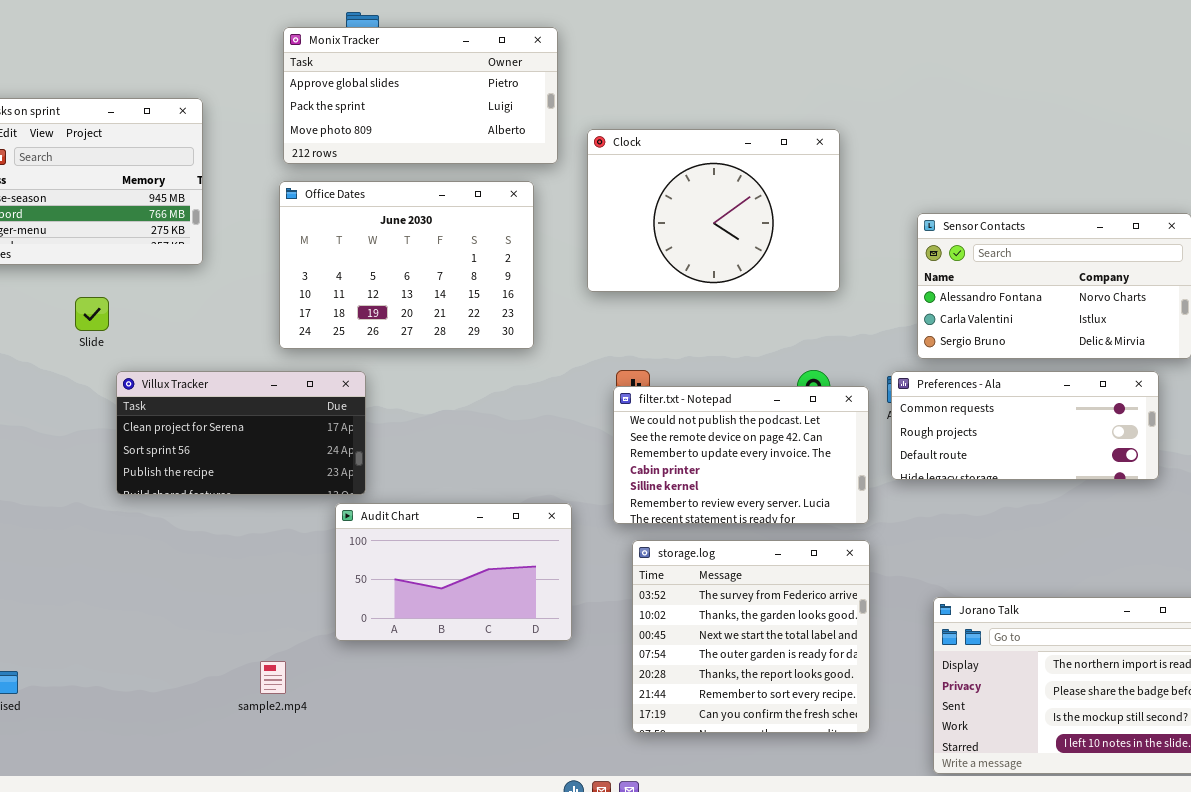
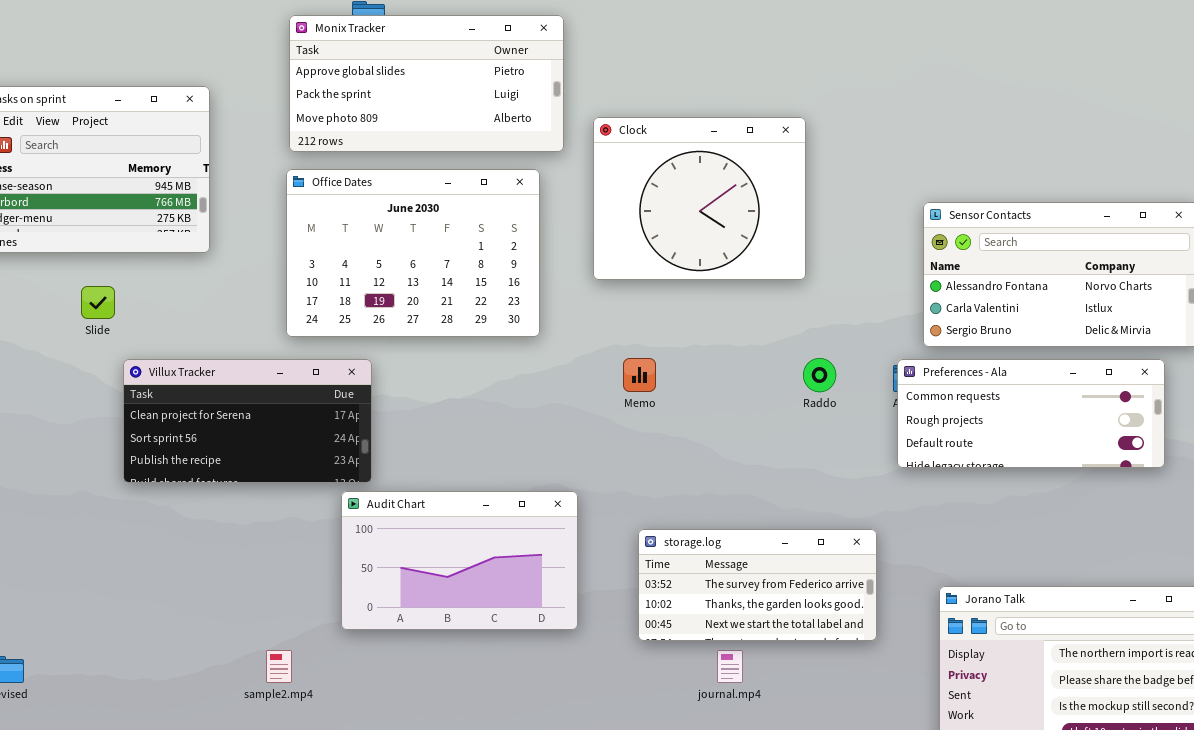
Clock: [587,129,840,292] -> [593,117,806,280], resized
filter.txt - Notepad: [613,386,869,524] -> none, closed
storage.log: [632,540,870,733] -> [638,529,877,641], resized

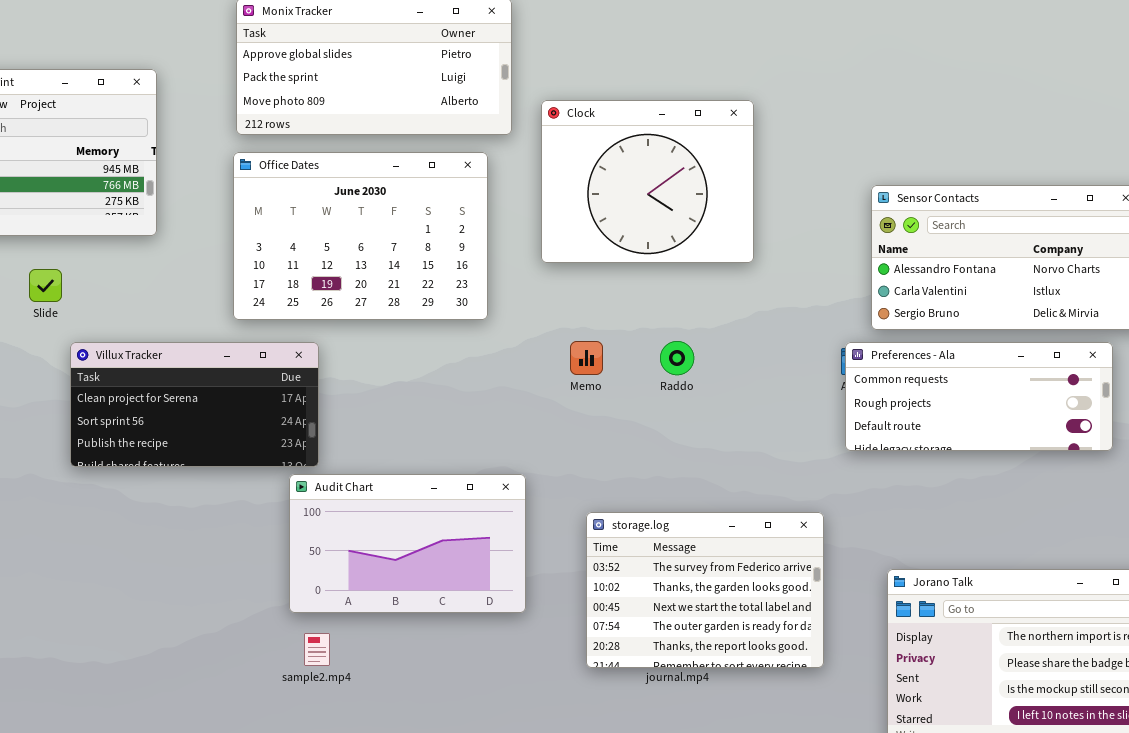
Raddo: [803,358,836,392] -> [660,341,694,375], moved
storage.log: [638,529,877,641] -> [586,512,824,668], resized
sample2.mp4: [266,650,292,683] -> [304,633,330,666], moved

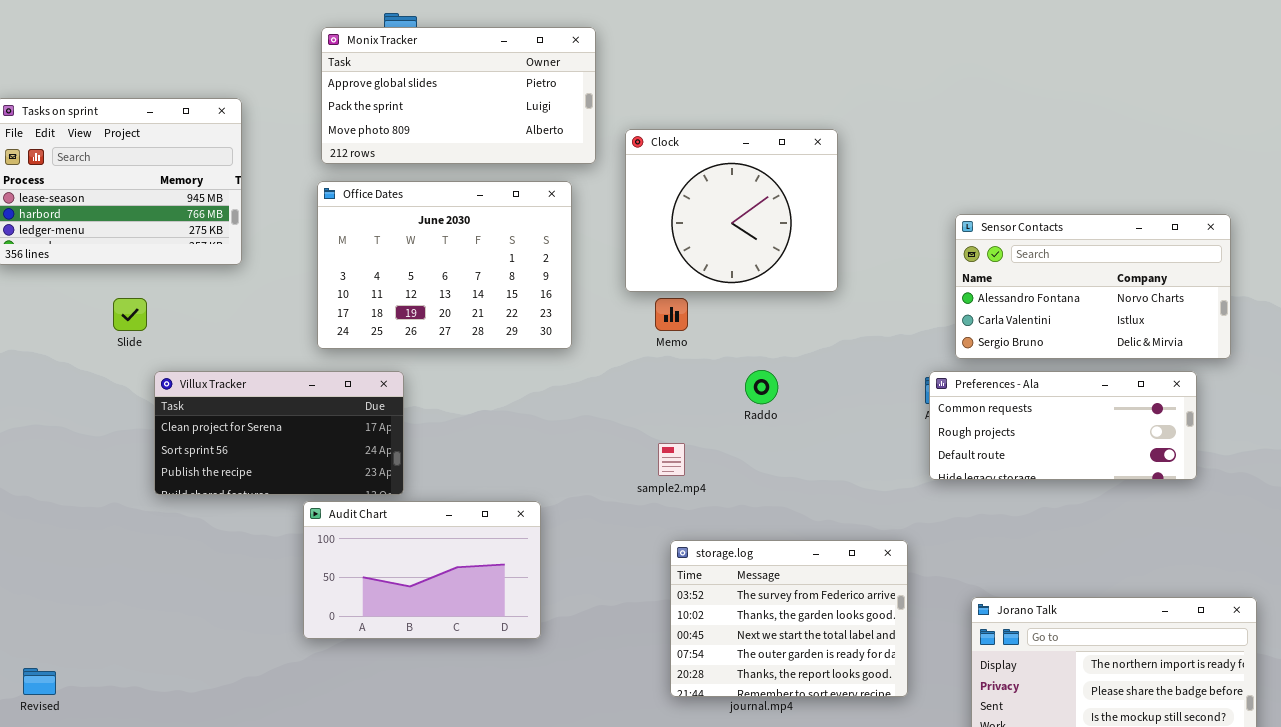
Memo: [570,341,603,375] -> [655,298,688,331], moved
Audit Chart: [289,474,526,613] -> [303,501,541,639], moved
sample2.mp4: [304,633,330,666] -> [658,443,685,476], moved

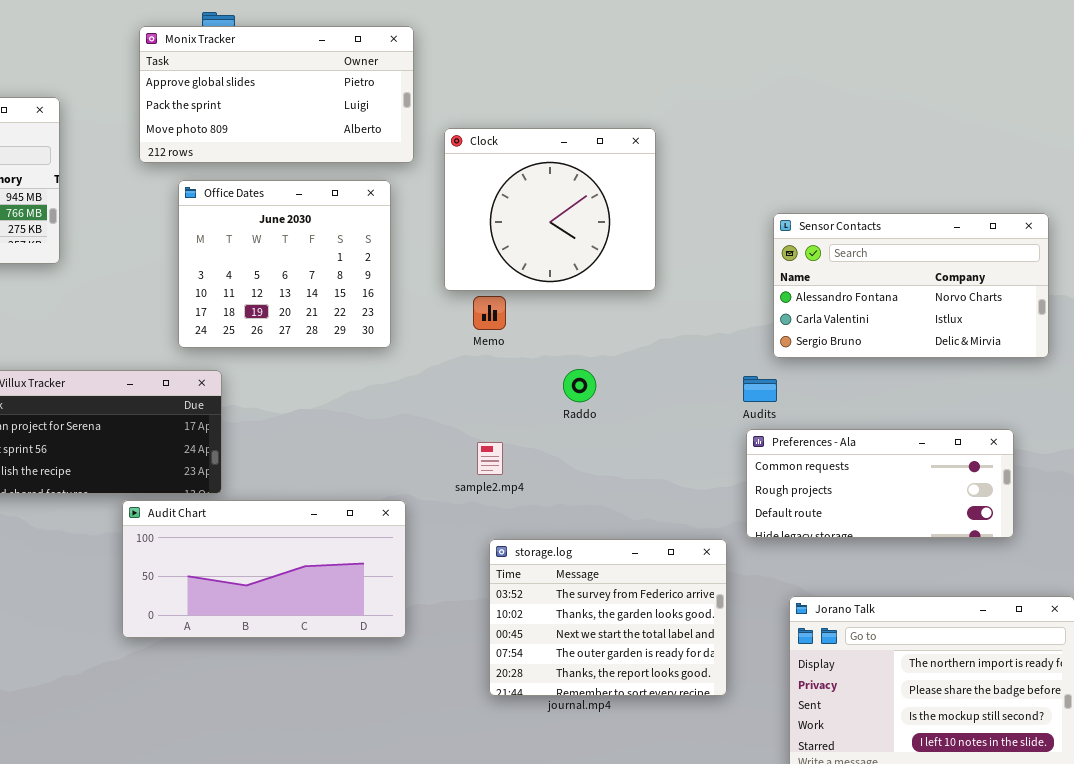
Office Dates: [317,181,572,349] -> [178,180,391,348], resized
Preferences - Ala: [929,371,1197,480] -> [746,429,1014,538], moved
Audit Chart: [303,501,541,639] -> [122,500,406,638], resized

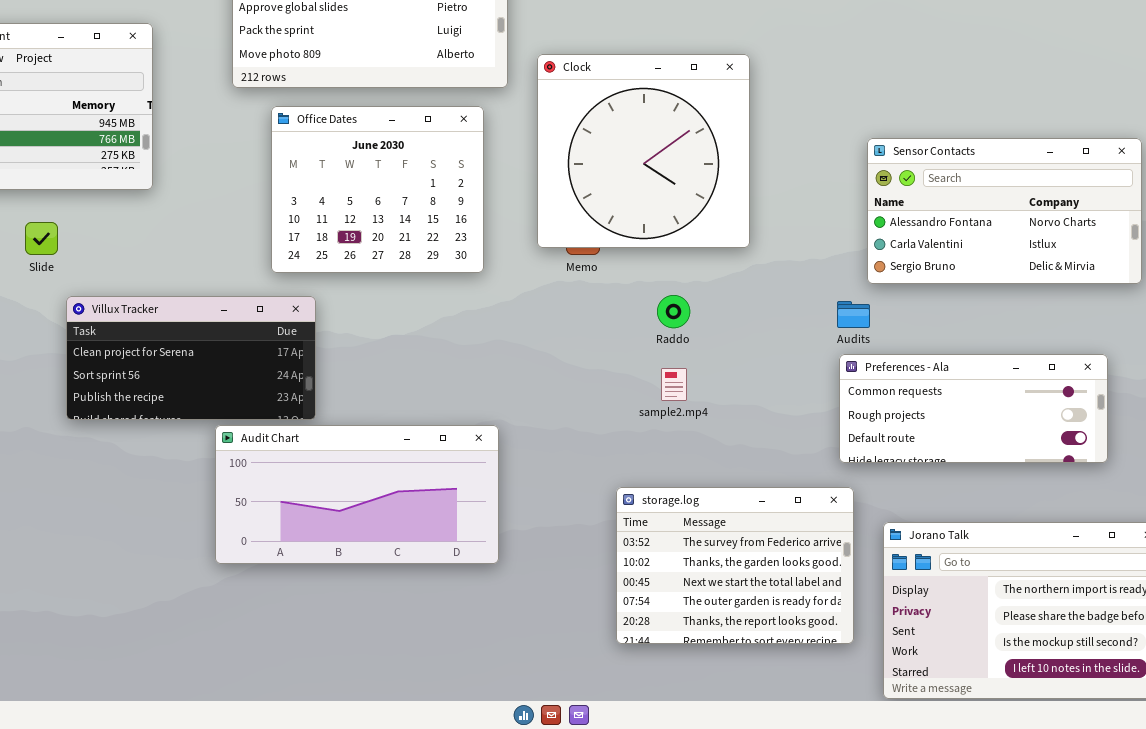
Clock: [444,128,656,291] -> [537,54,750,248], resized
sample2.mp4: [477,442,503,475] -> [661,368,687,401], moved
storage.log: [489,539,727,696] -> [616,487,854,644], moved

